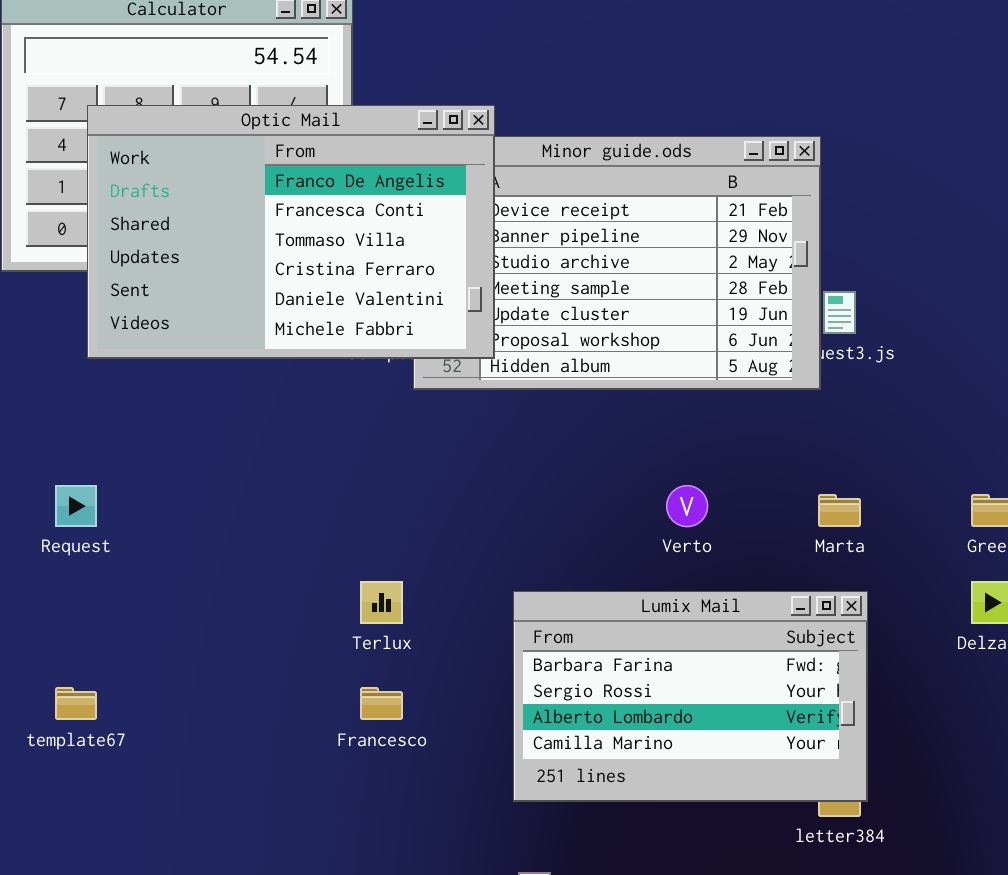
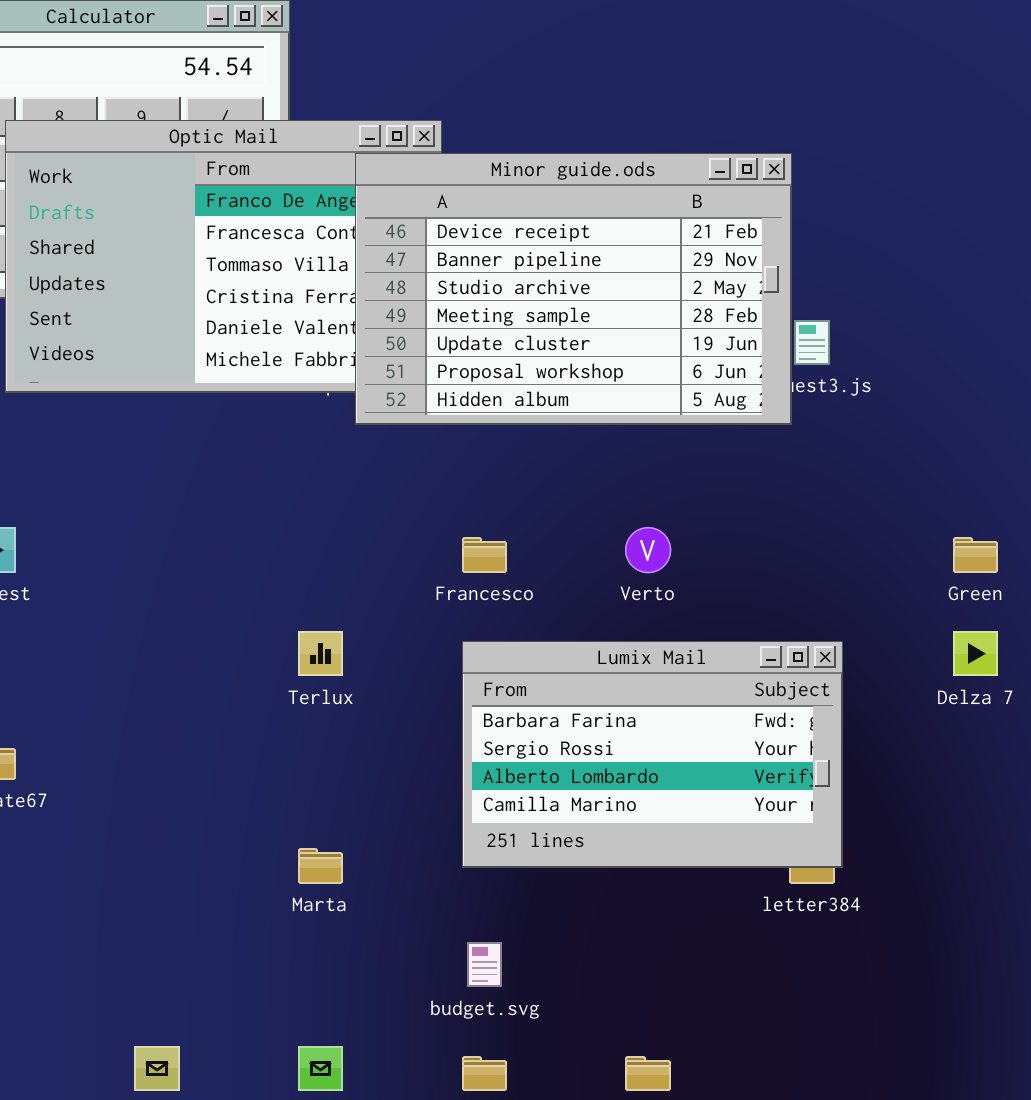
Minor guide.ods: [413,136,821,390] -> [355,153,792,425], raised
Marta: [818,494,861,527] -> [298,848,343,884], moved
Francesco: [360,687,403,720] -> [462,537,507,573], moved

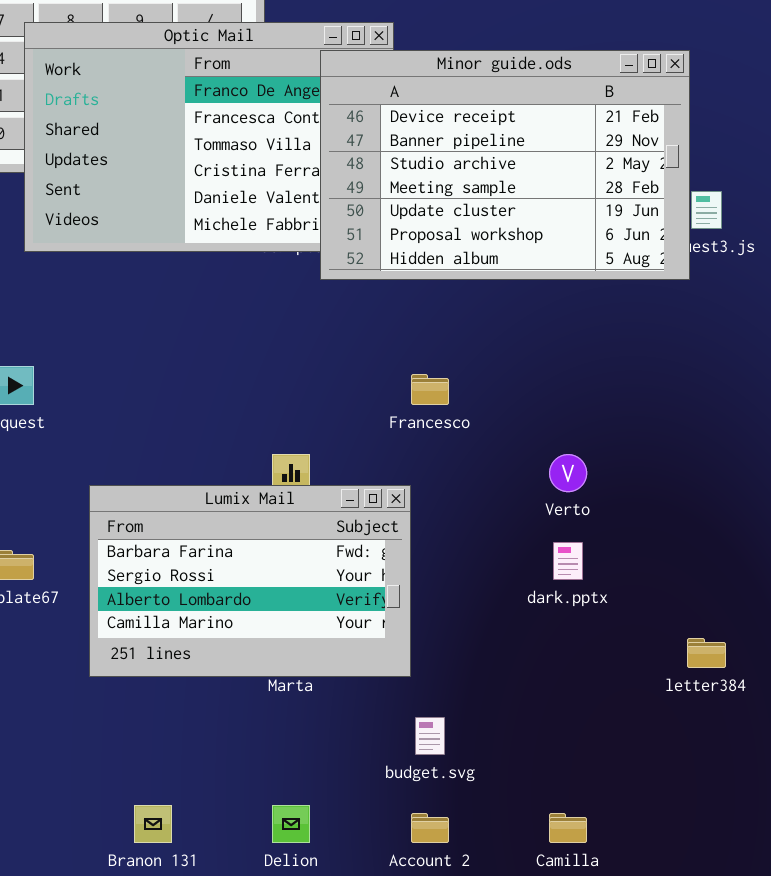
Verto: [625,527,671,573] -> [549,454,587,492], moved
Lumix Mail: [462,641,843,868] -> [89,485,411,677], moved

